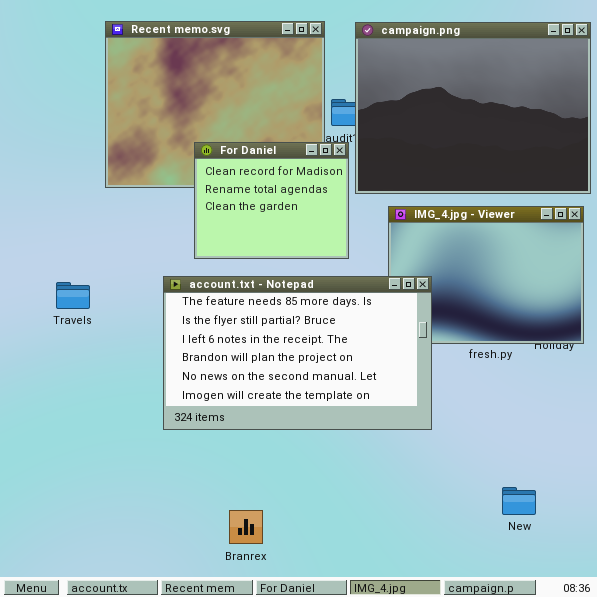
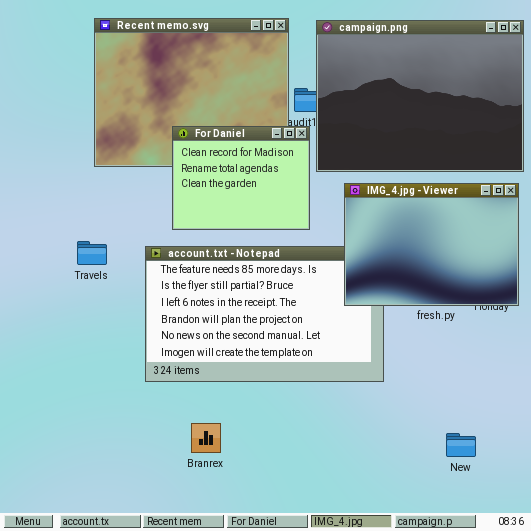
IMG_4.jpg - Viewer: [388,206,584,344] -> [344,183,519,306], raised
Travels: [56,282,90,309] -> [77,241,107,265], moved
Branrex: [229,510,263,544] -> [191,423,221,453], moved

